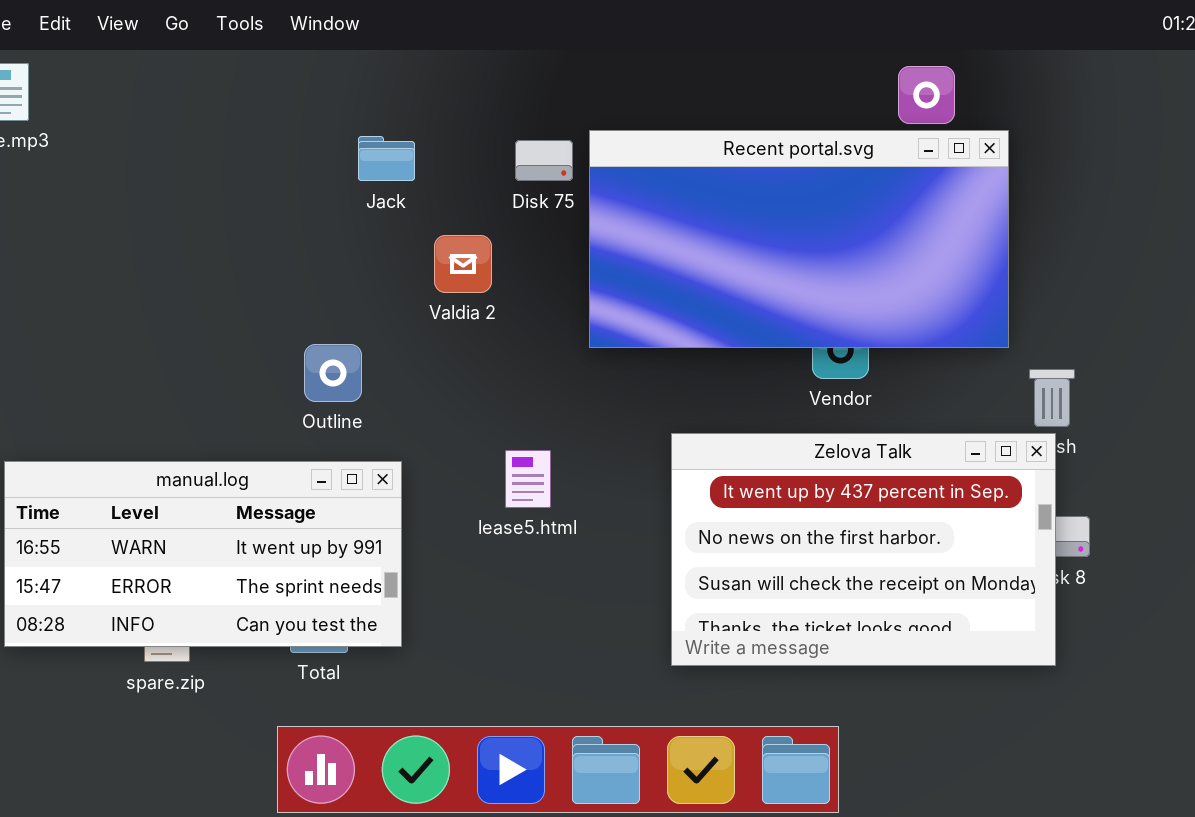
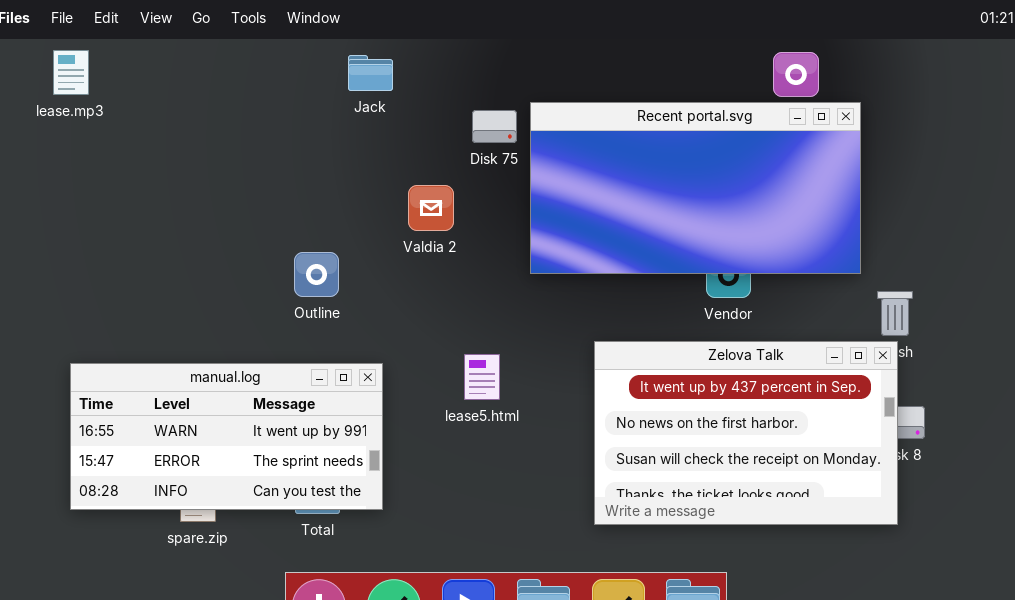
Jack: [358,136,415,181] -> [348,55,393,91], moved
Outline: [304,344,362,402] -> [294,252,339,297], moved

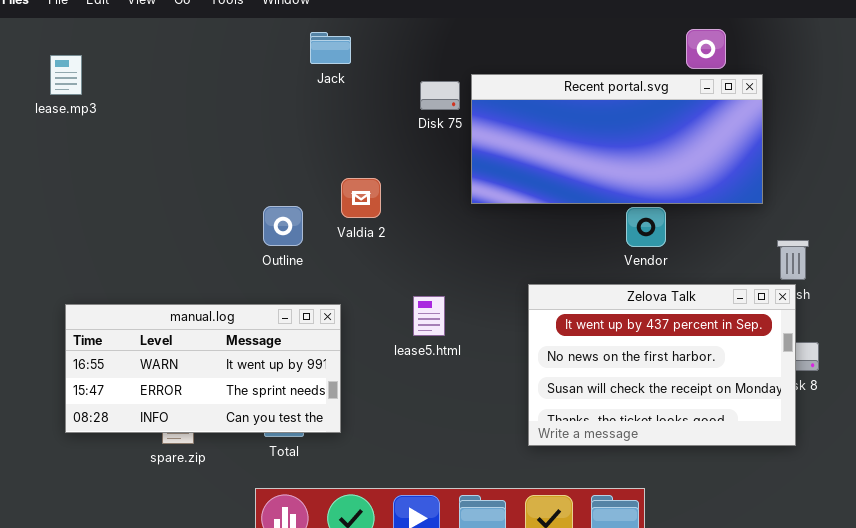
lease.mp3: [53,50,89,95] -> [50,55,82,95], moved
Recent portal.svg: [530,102,861,274] -> [471,74,763,204], resized
Valdia 2: [408,185,454,231] -> [341,178,381,218], moved

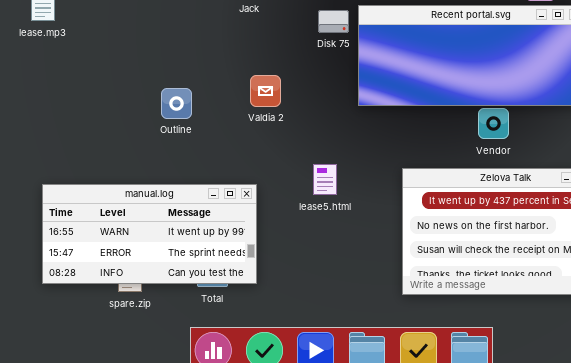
Valdia 2: [341,178,381,218] -> [250,75,281,107], moved
Outline: [263,206,303,246] -> [161,88,192,119], moved
lease5.html: [413,296,445,336] -> [313,164,337,195], moved

